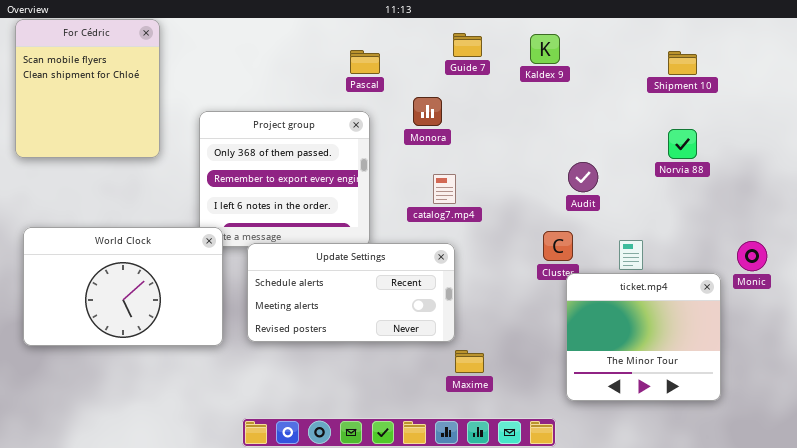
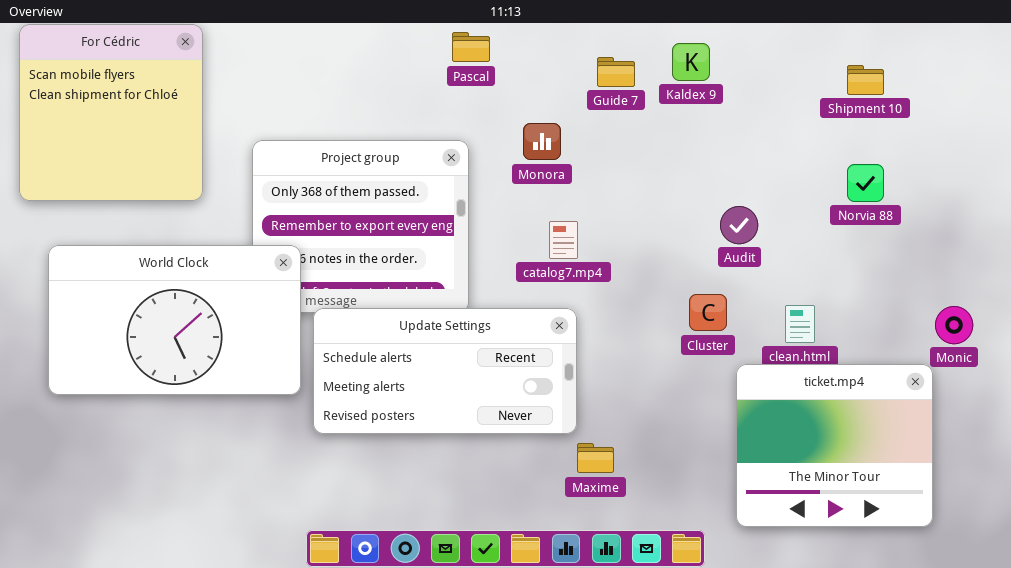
Guide 7: [453,33,482,57] -> [597,57,635,87], moved
Pascal: [350,50,380,74] -> [452,32,490,62], moved
World Clock: [23,227,223,346] -> [48,245,301,395], moved
ticket.mp4: [566,273,721,401] -> [736,364,933,527], moved

